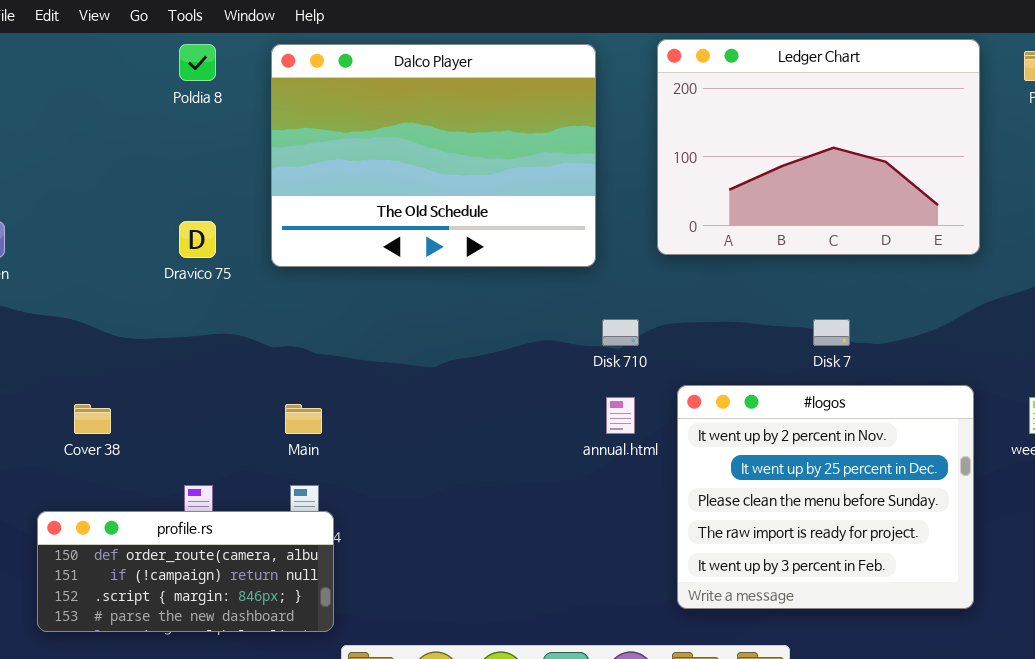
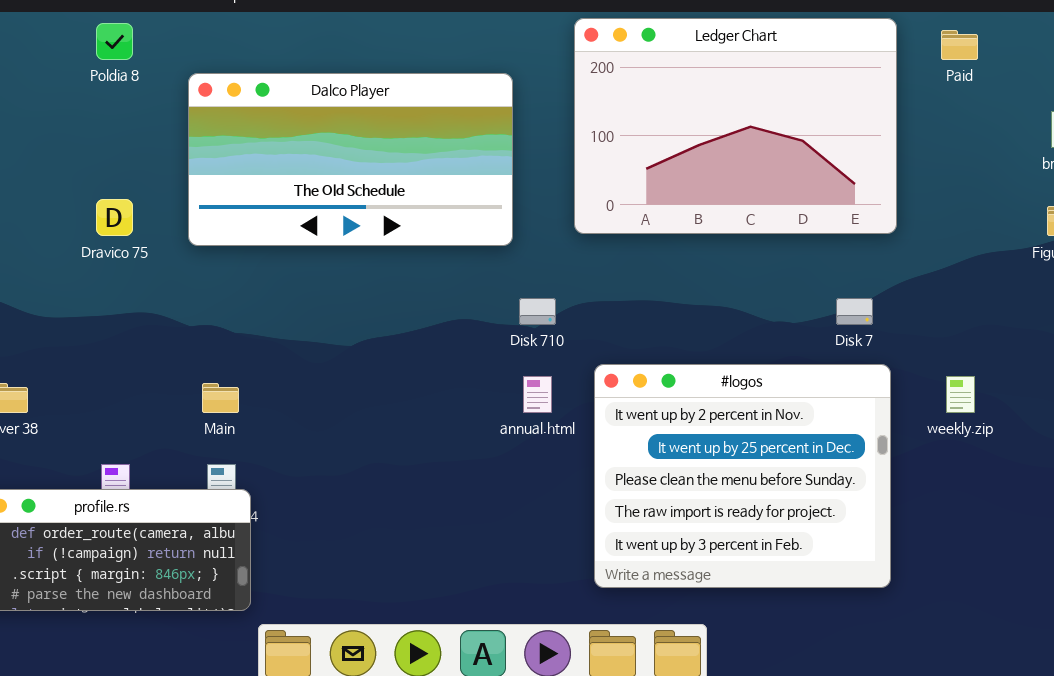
Dalco Player: [271,44,596,267] -> [188,73,513,246], resized
Disk 7: [813,319,850,346] -> [836,298,873,325], moved

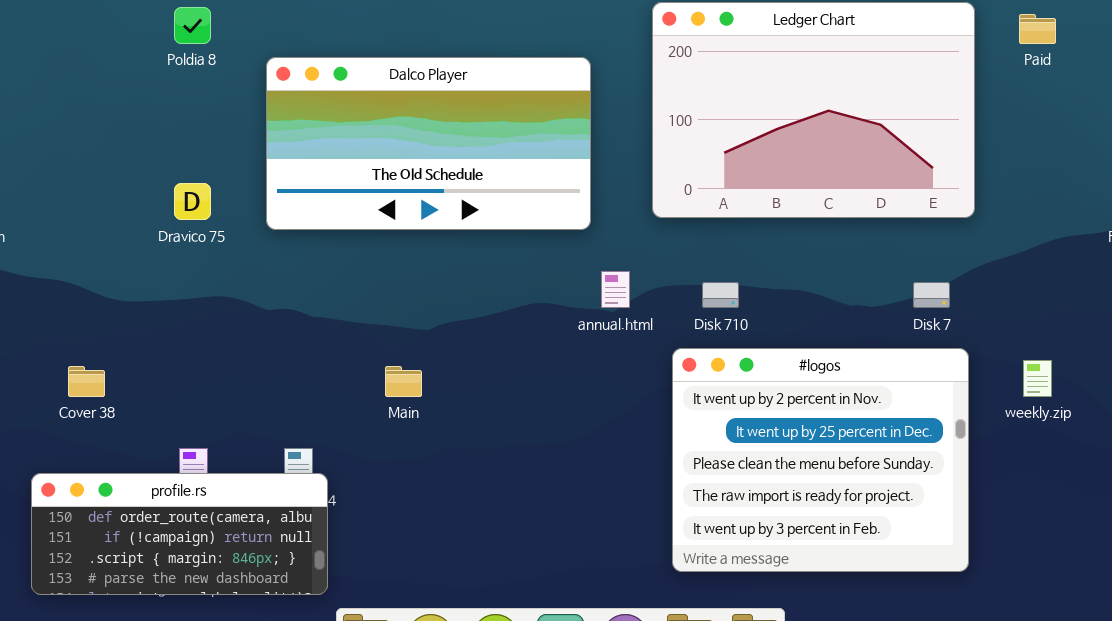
Disk 710: [519,298,556,325] -> [702,282,739,308], moved
annual.html: [523,376,552,413] -> [601,271,630,308], moved
Main: [202,383,239,413] -> [385,366,422,397], moved

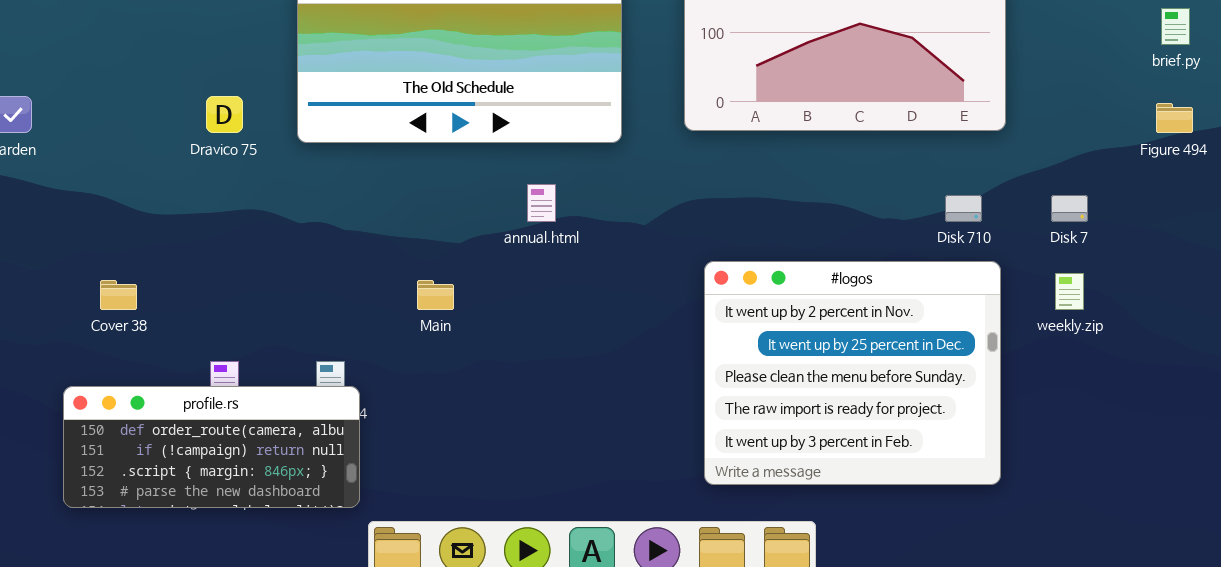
annual.html: [601,271,630,308] -> [527,184,556,222], moved
Disk 710: [702,282,739,308] -> [945,195,982,222], moved
Disk 7: [913,282,950,308] -> [1051,195,1088,222], moved

